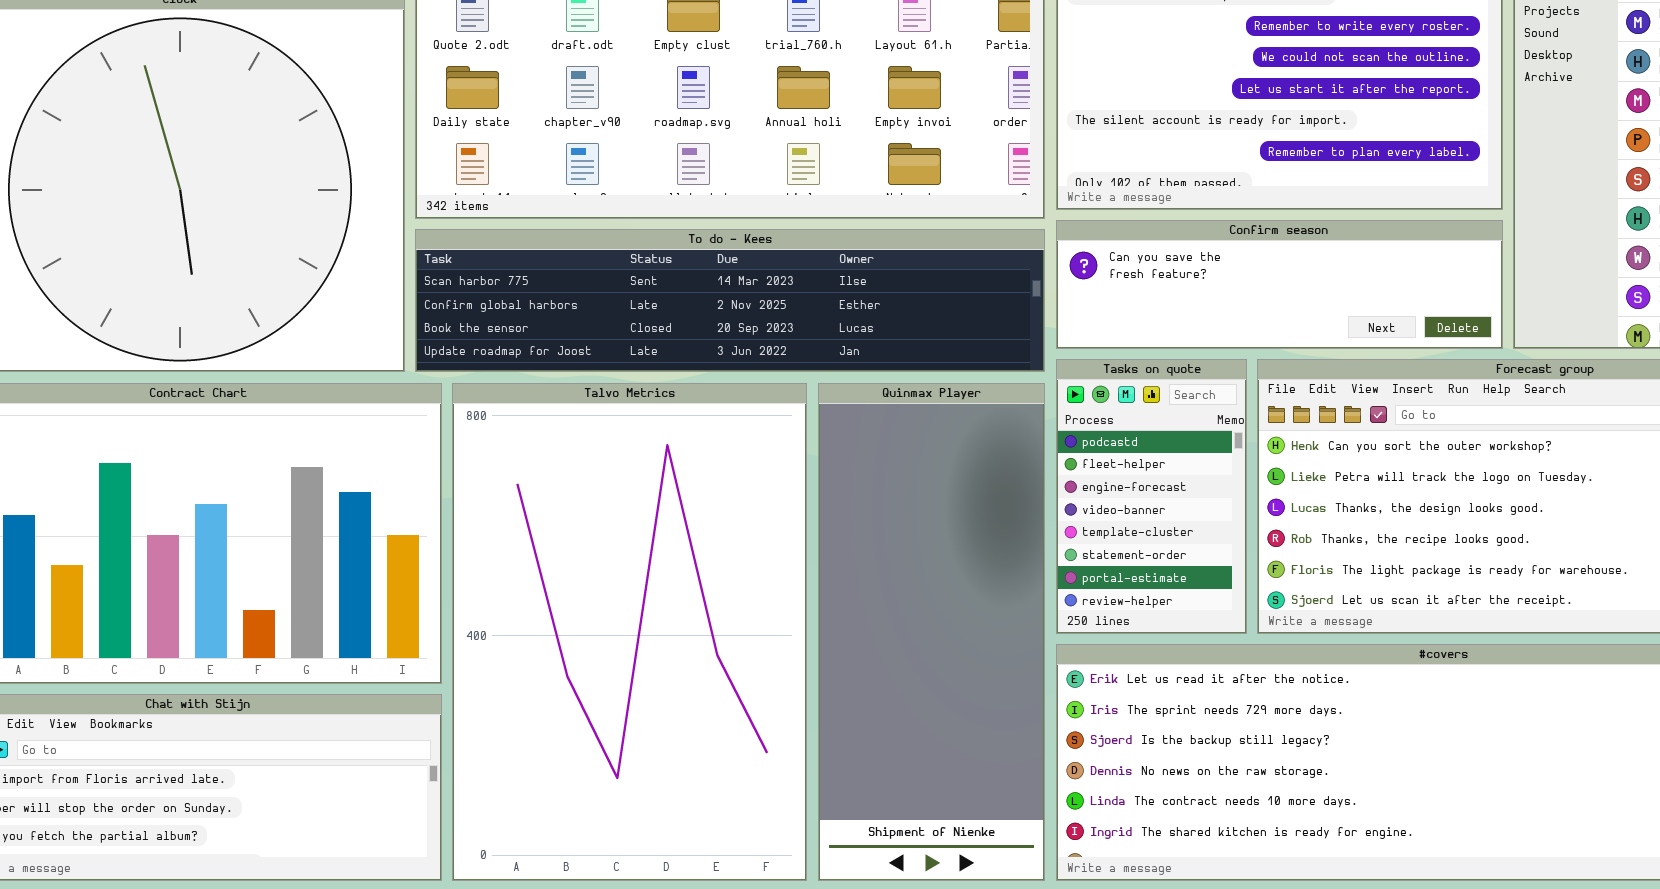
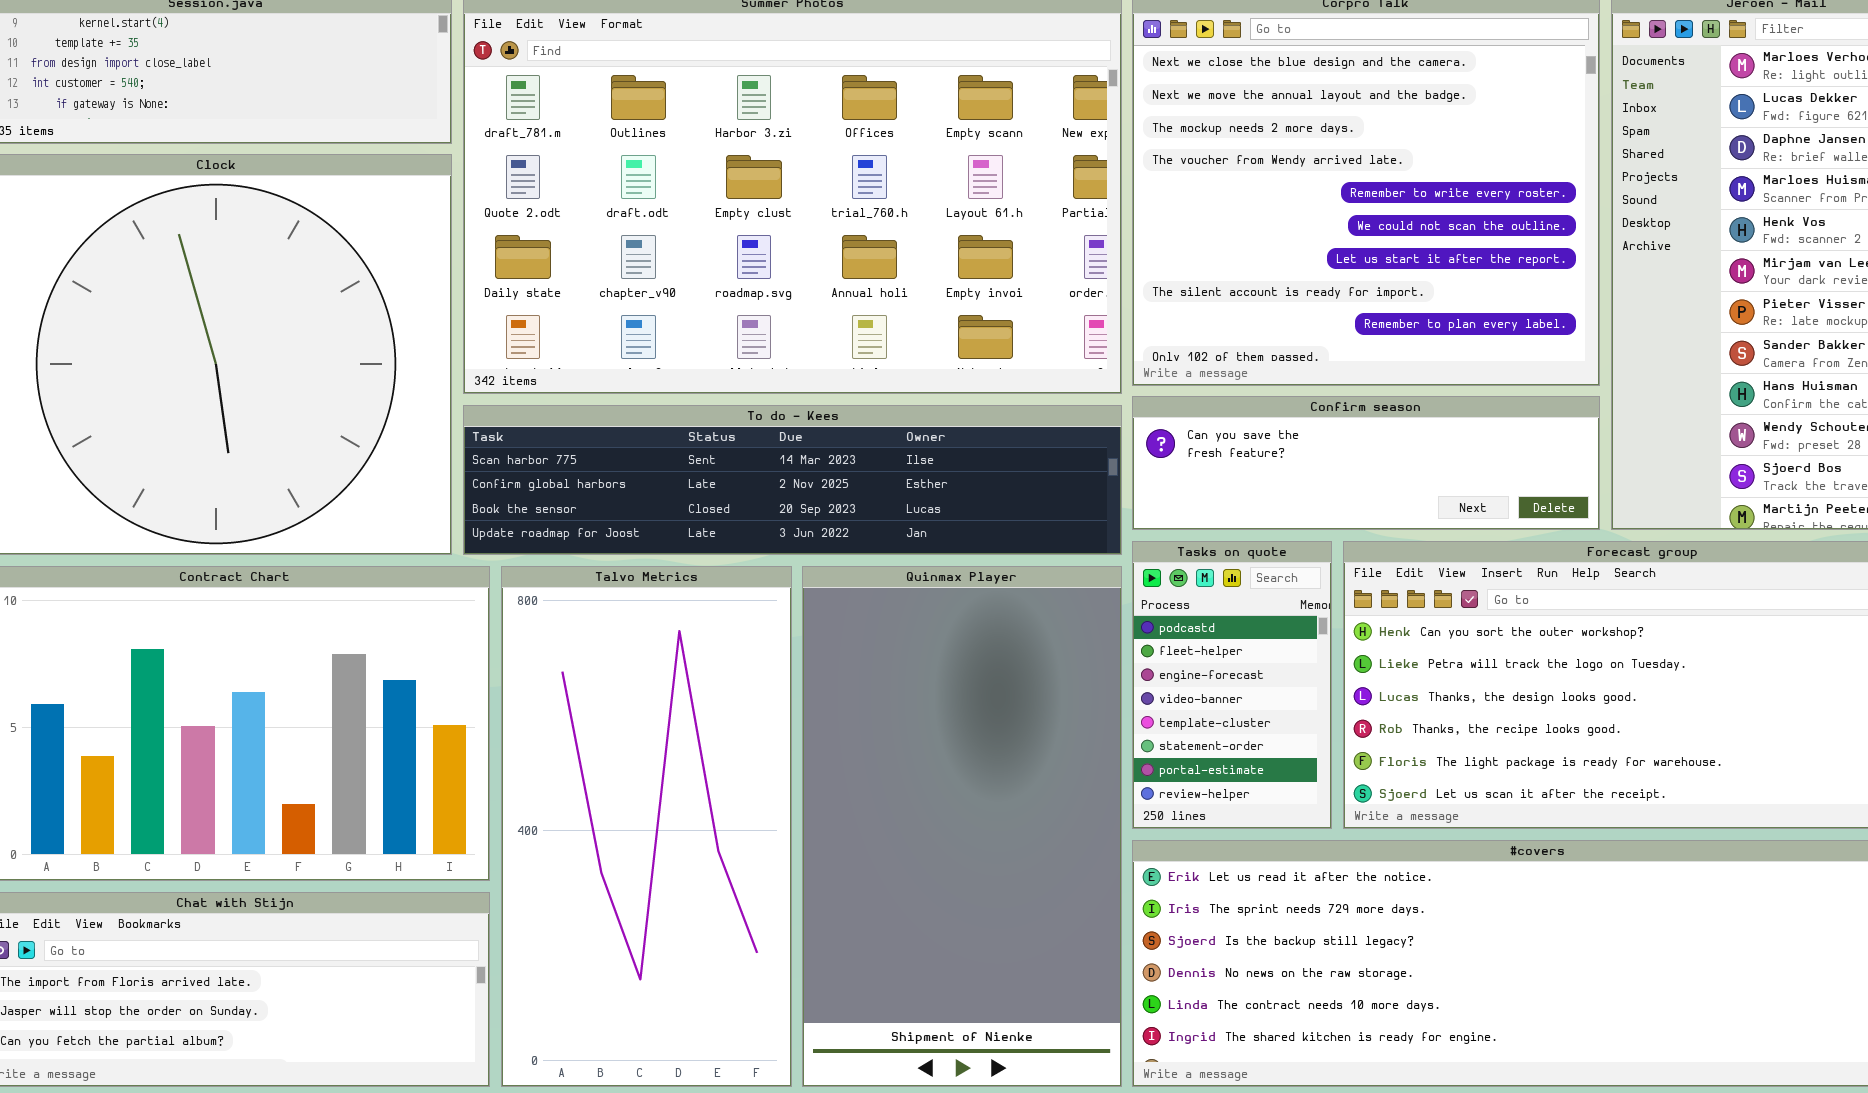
Talvo Metrics: [452,383,807,881] -> [501,566,792,1087], resized
Quinmax Player: [818,383,1045,881] -> [802,566,1122,1087], resized

